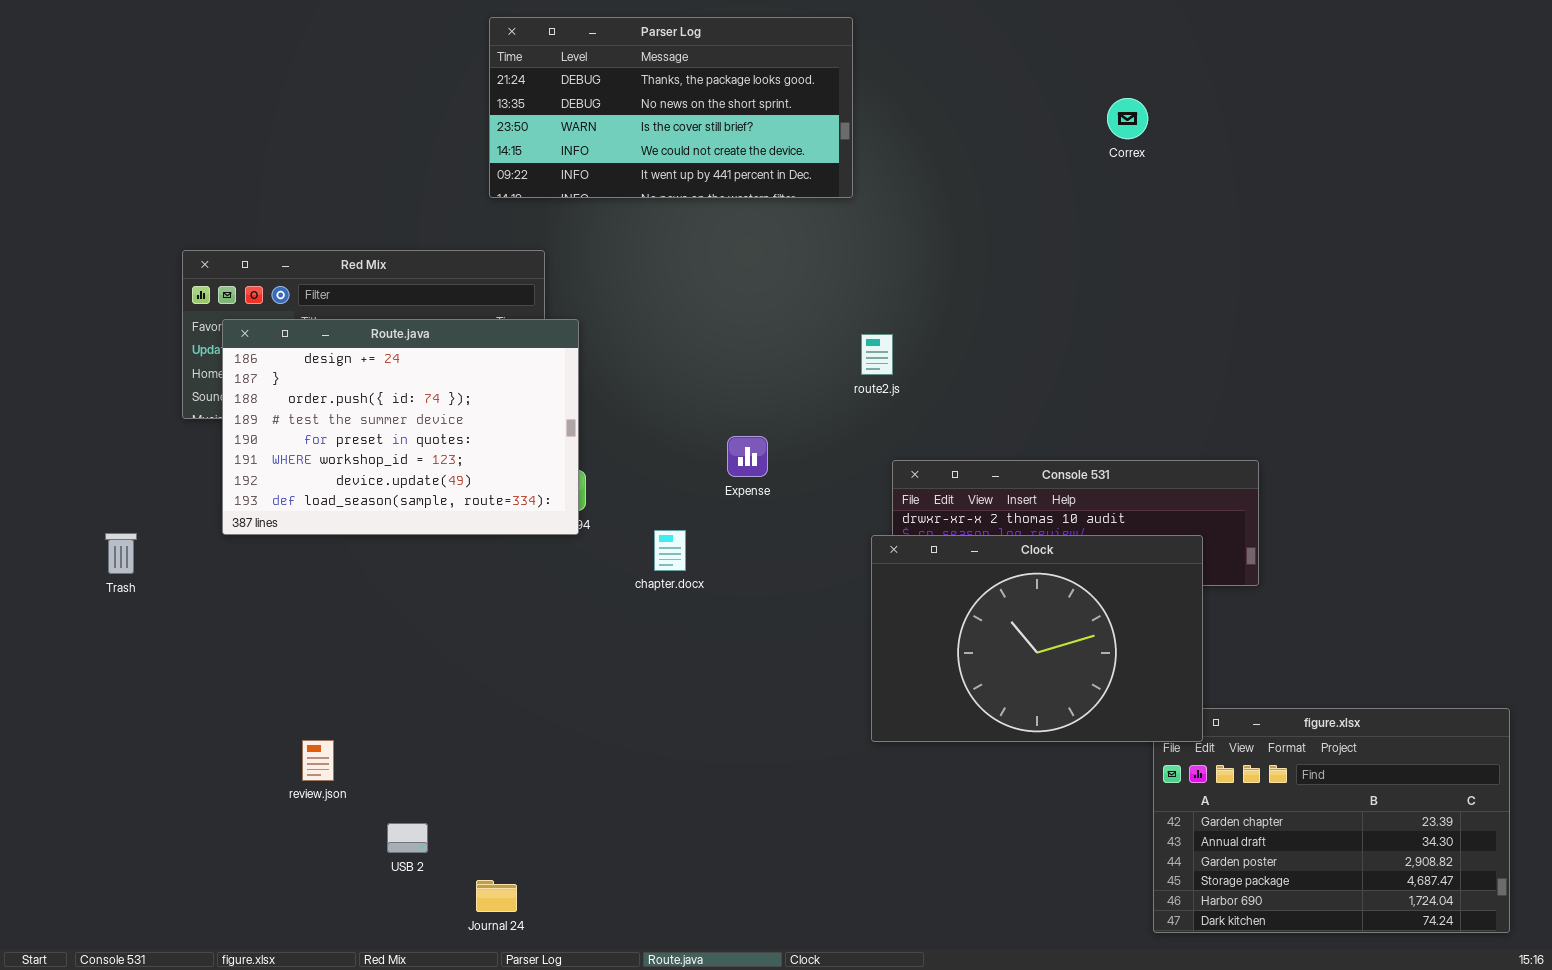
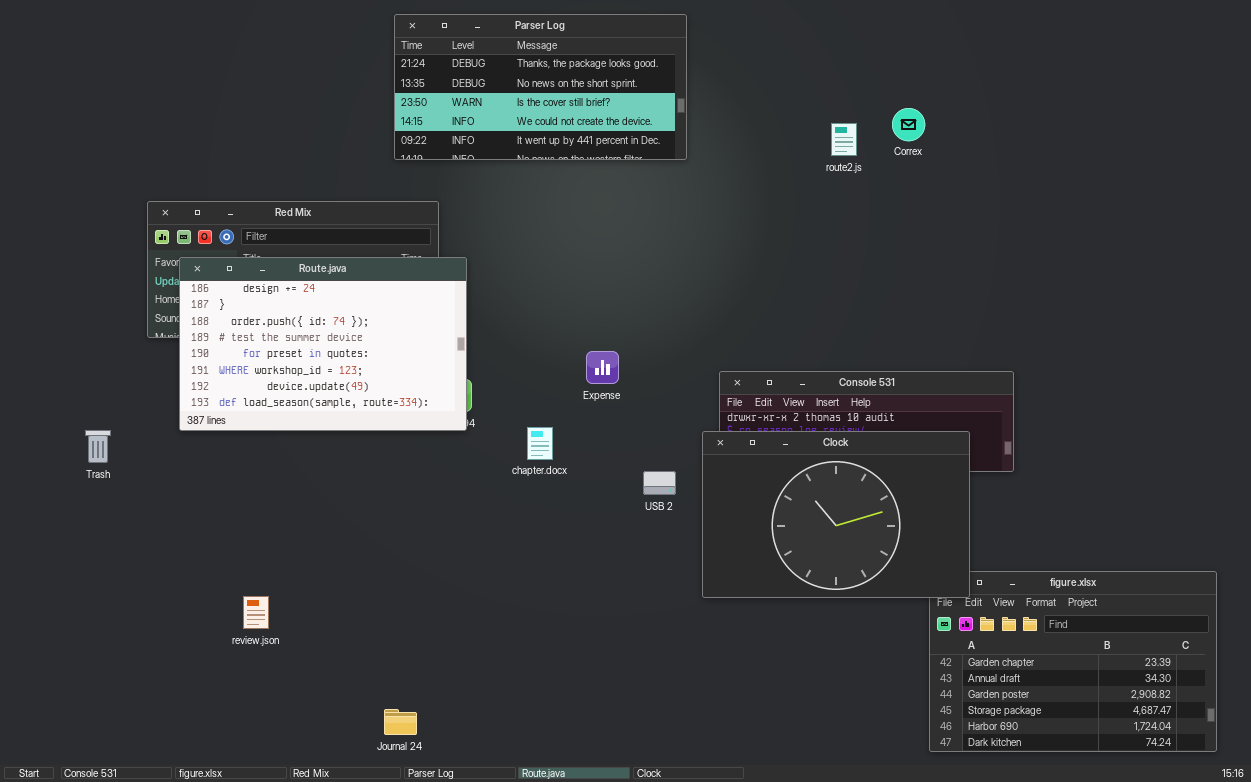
Correx: [1107,98,1148,139] -> [892,108,925,141], moved
route2.js: [861,334,893,375] -> [831,123,857,156], moved
USB 2: [387,823,428,853] -> [643,471,676,495], moved

